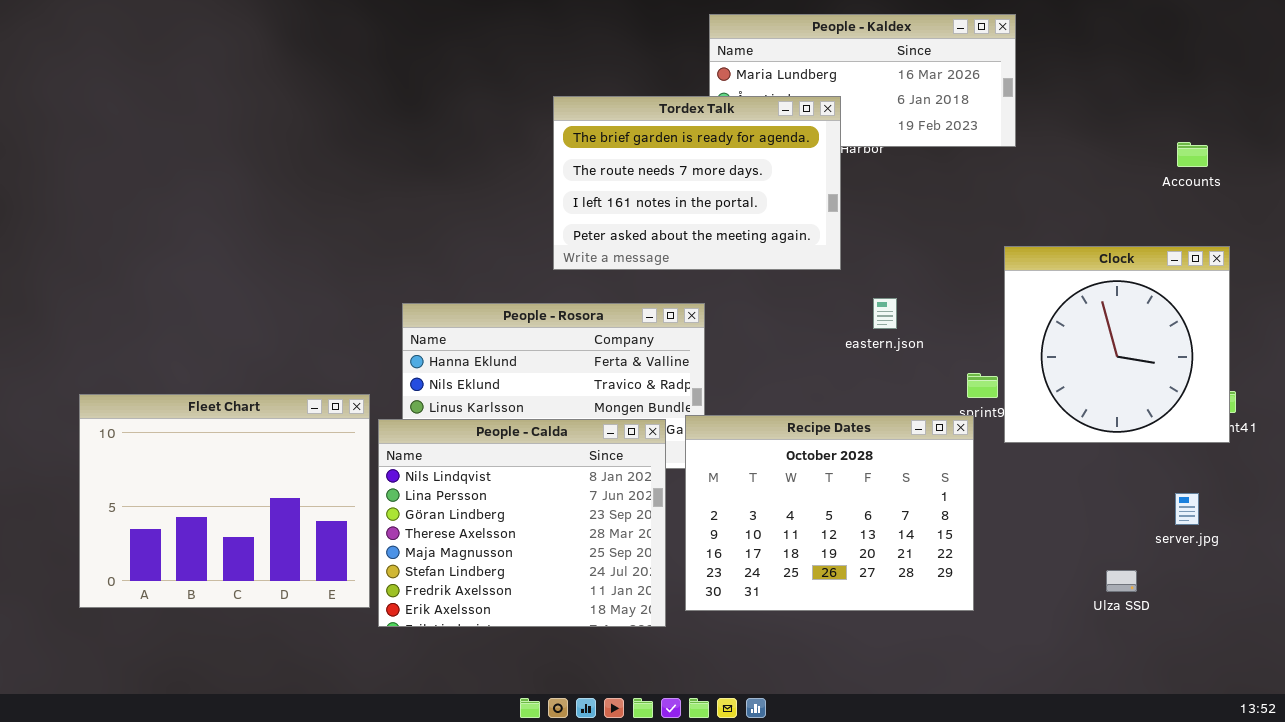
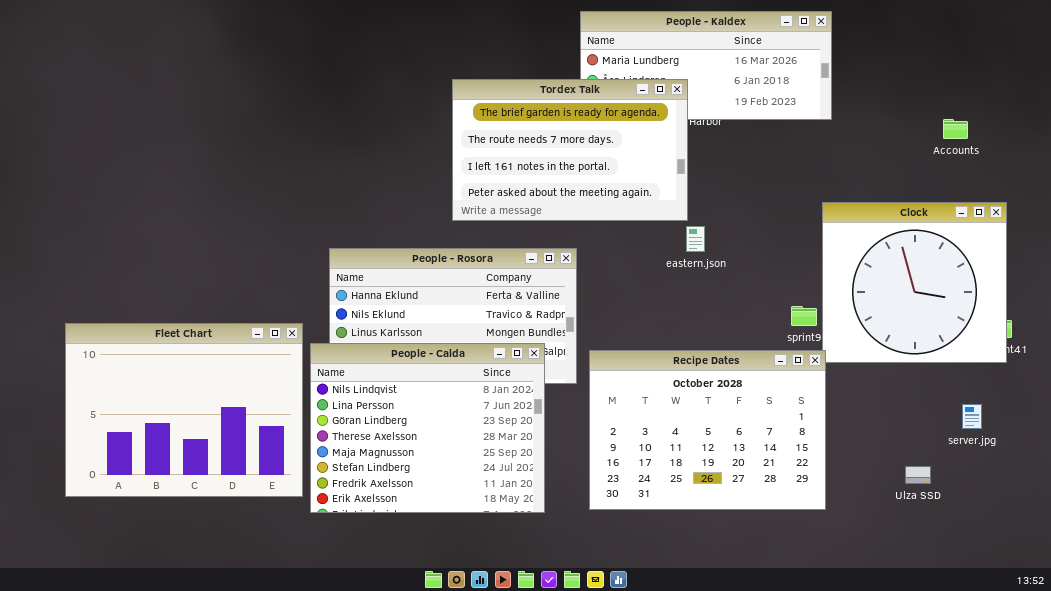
Accounts: [1177,142,1208,167] -> [943,119,968,139], moved
eastern.json: [873,298,897,329] -> [686,226,705,252], moved
Recipe Dates: [685,415,974,611] -> [589,350,826,510], moved

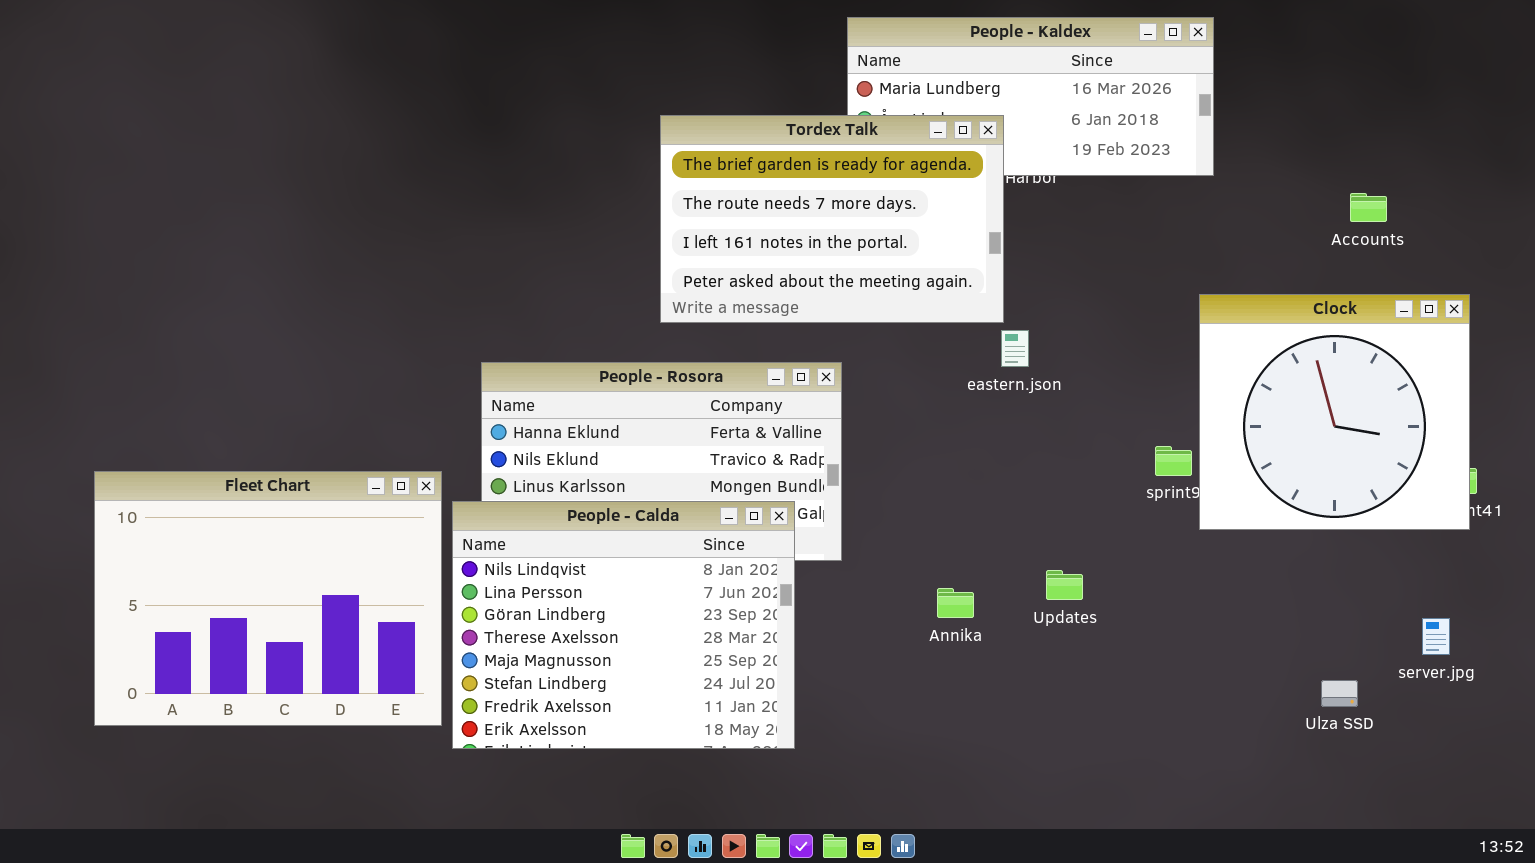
Accounts: [943,119,968,139] -> [1350,193,1387,222], moved
Recipe Dates: [589,350,826,510] -> none, closed
server.jpg: [962,404,982,429] -> [1422,618,1450,655], moved

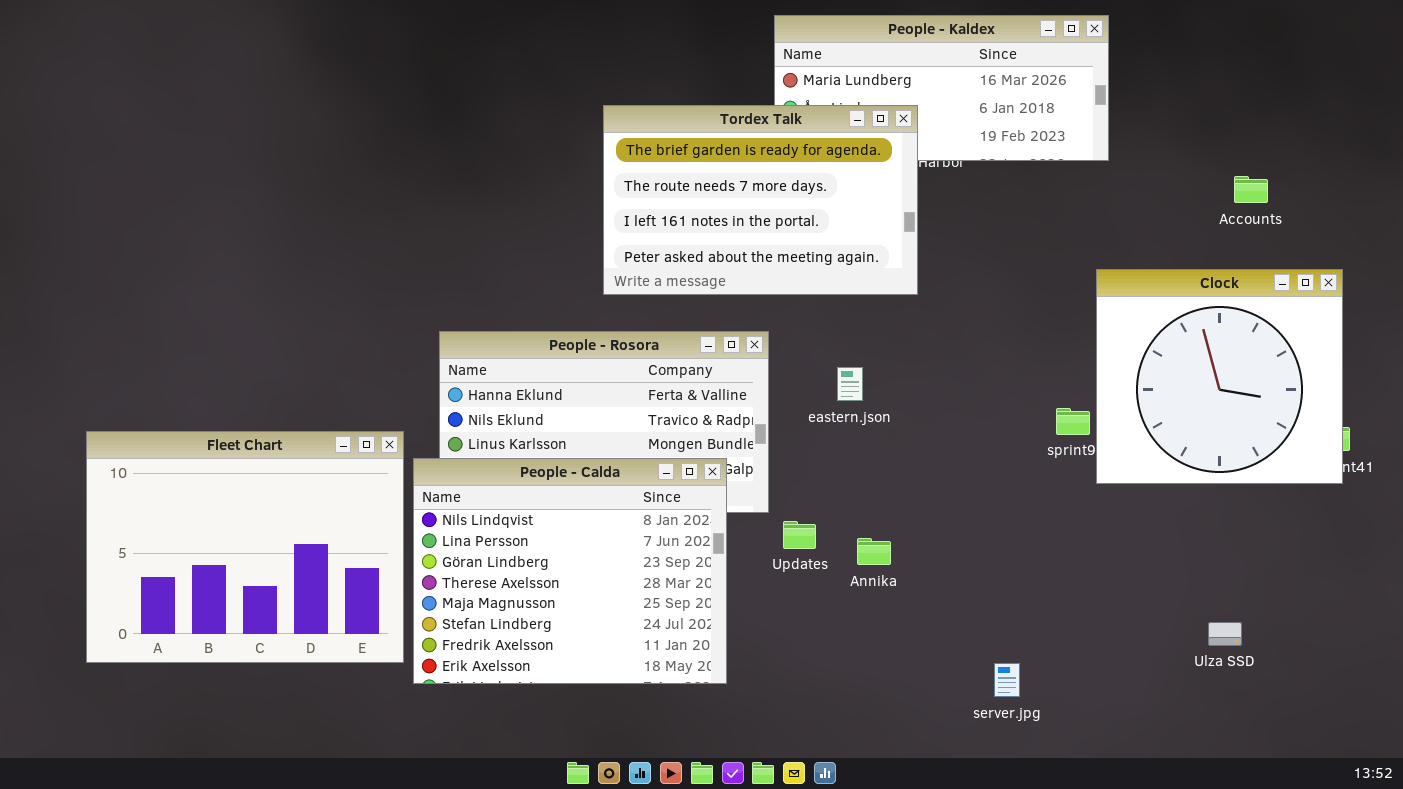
eastern.json: [1001,330,1029,367] -> [837,367,863,401], moved
Updates: [1046,570,1083,600] -> [783,521,816,549], moved
server.jpg: [1422,618,1450,655] -> [994,663,1020,697], moved

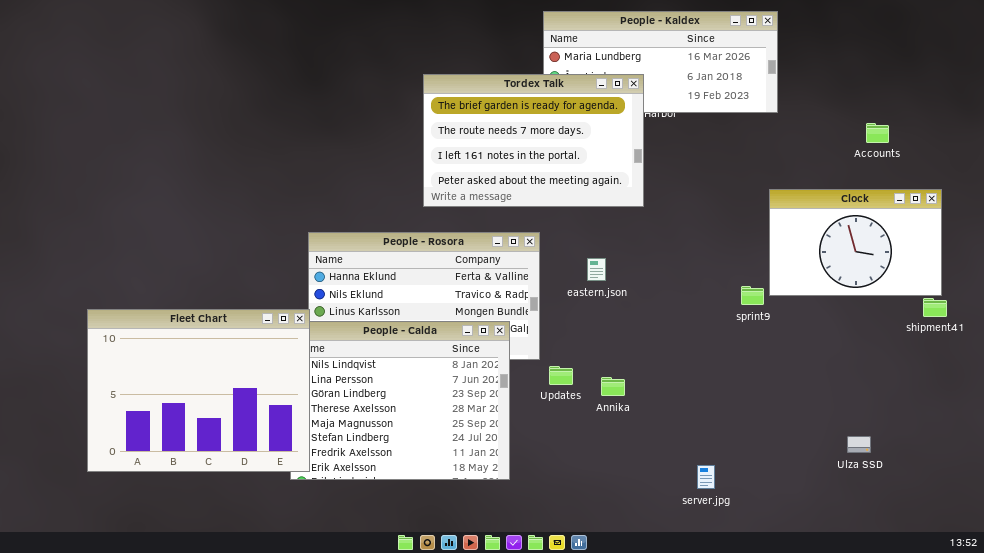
Clock: [1096,269,1343,484] -> [769,189,942,296], resized
Fleet Chart: [86,431,404,663] -> [87,309,310,472], moved

